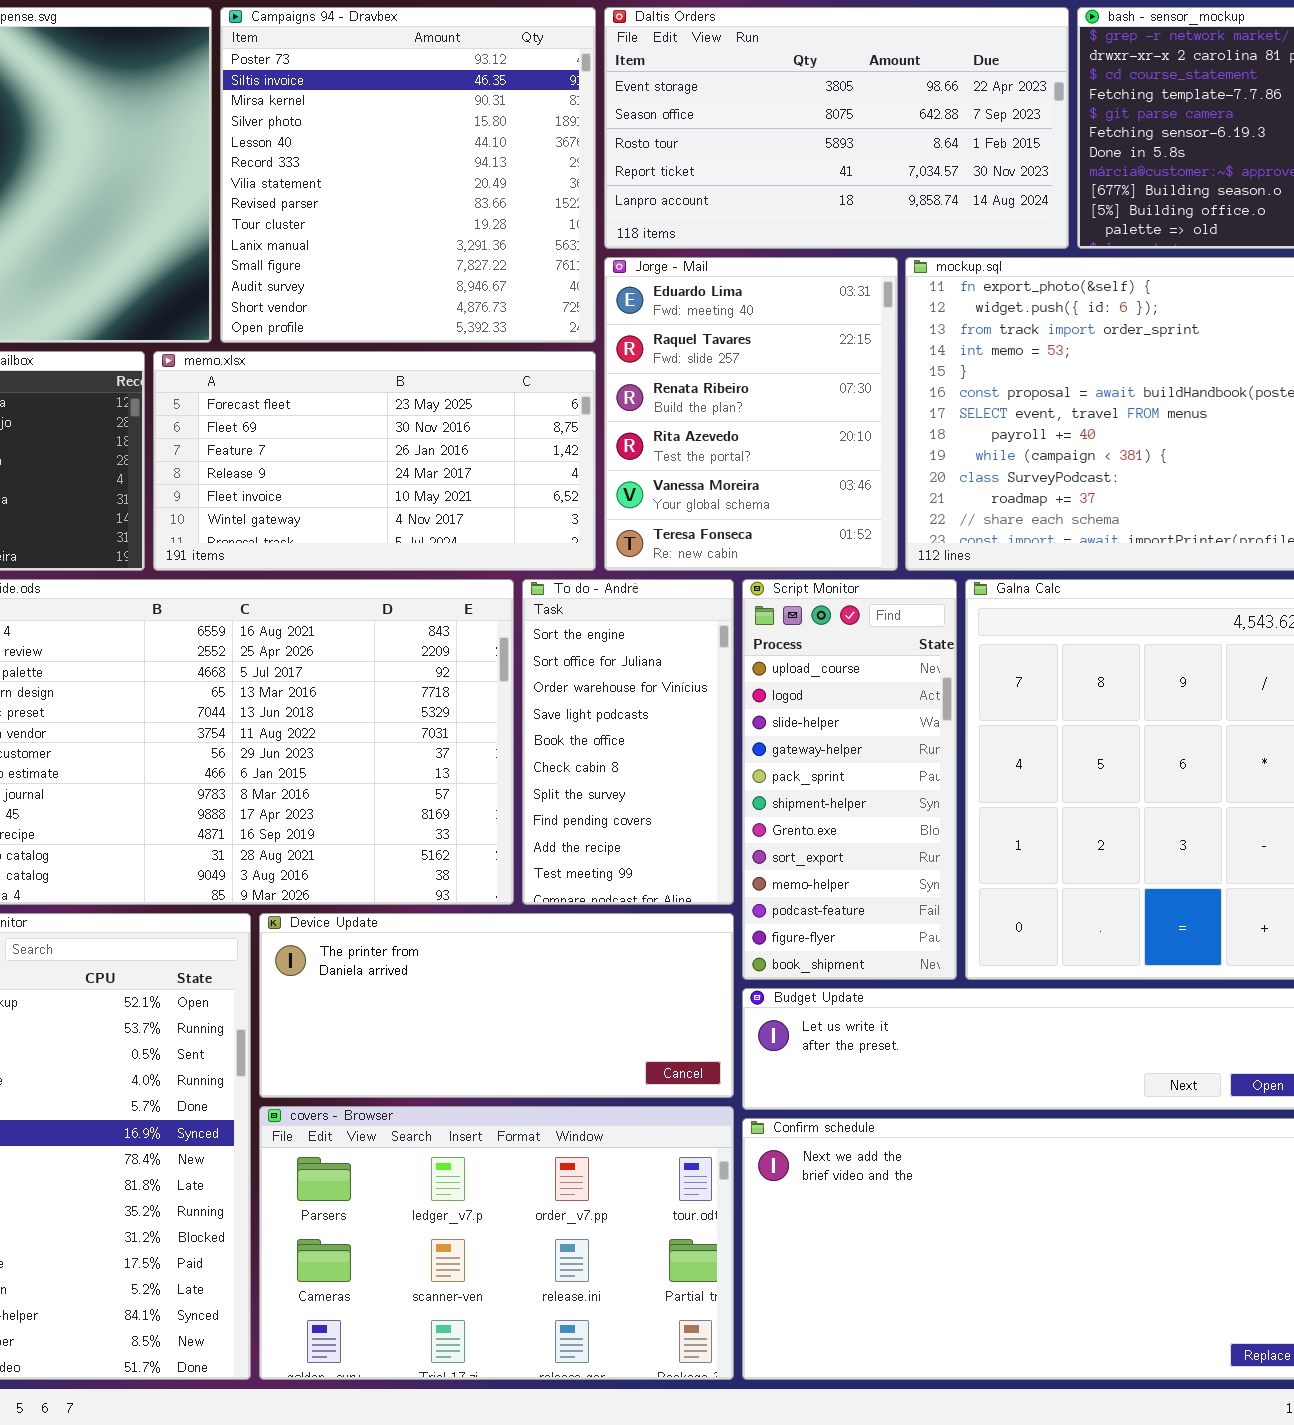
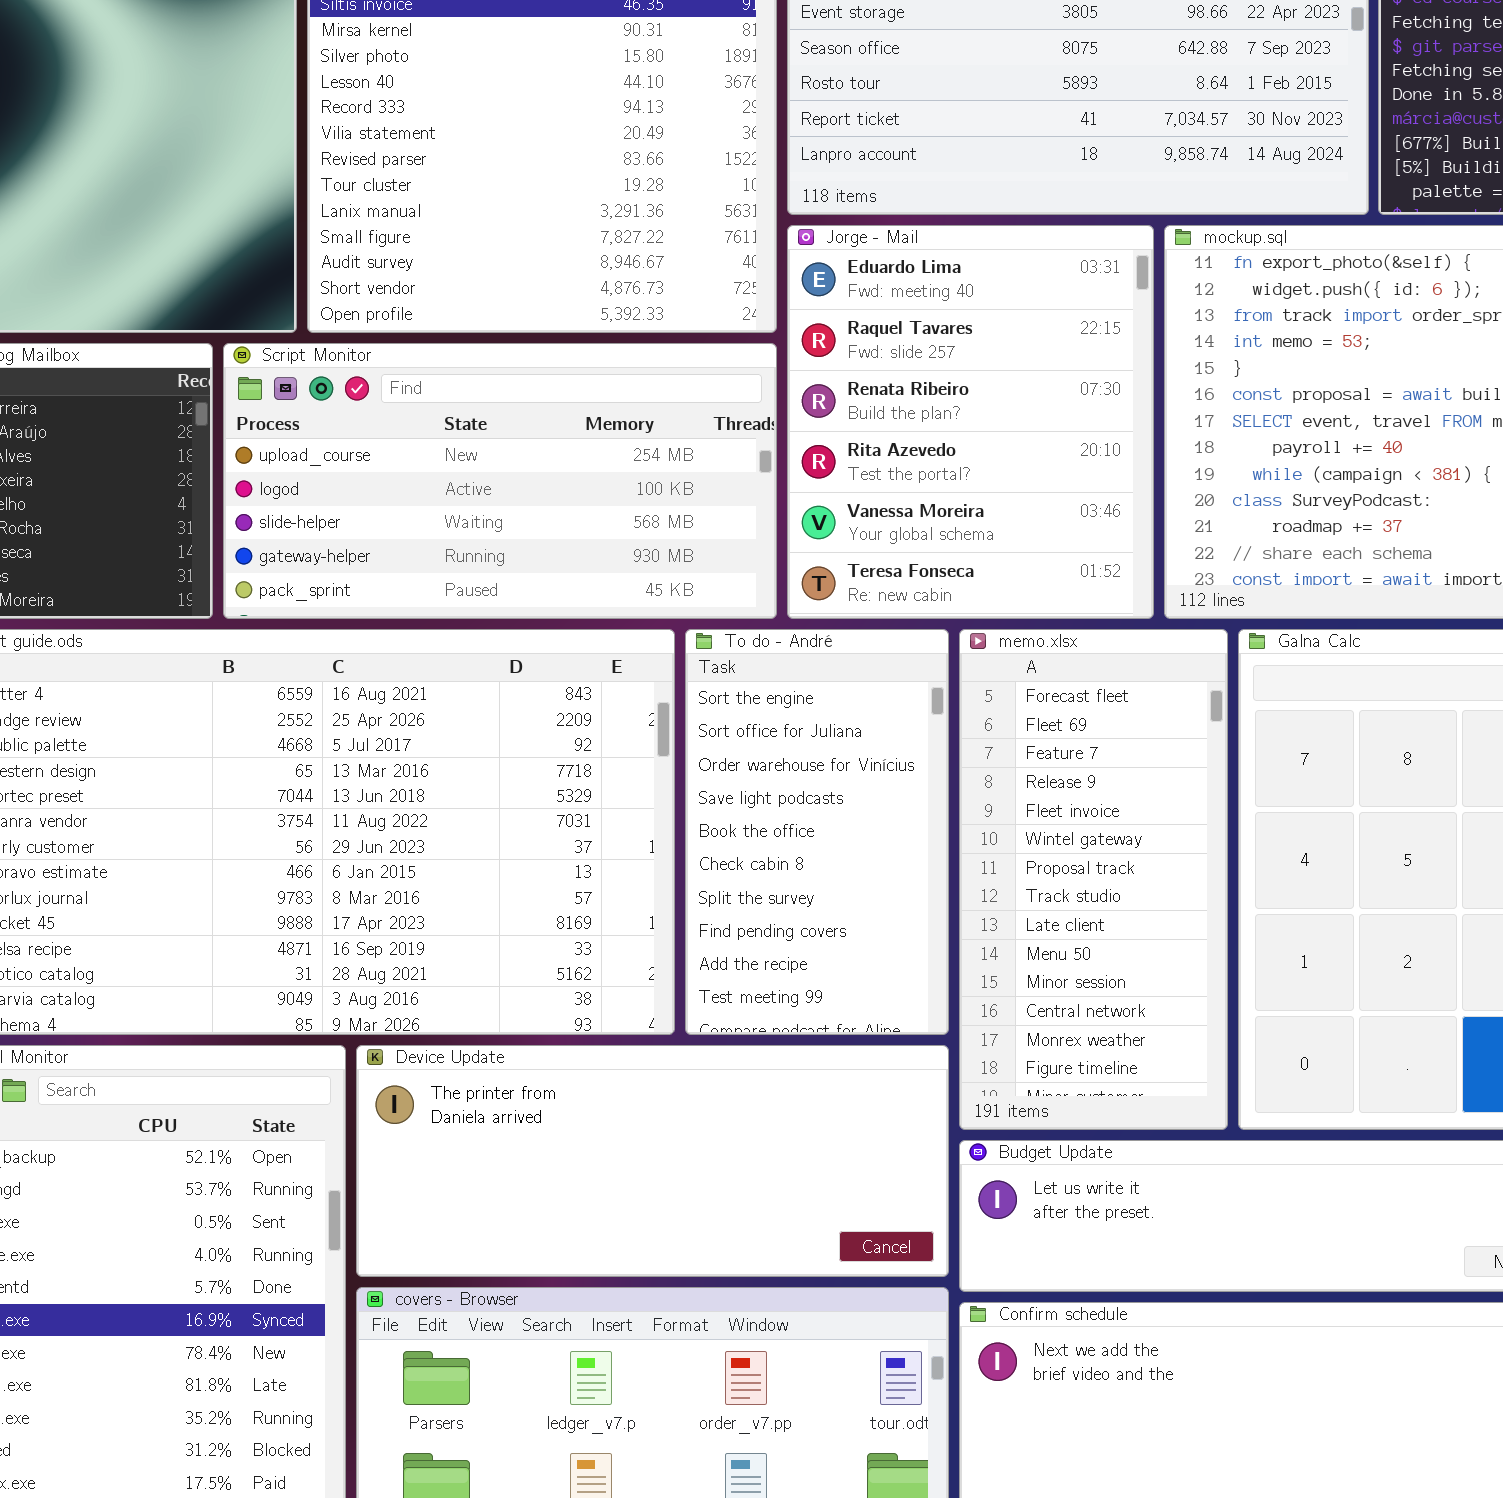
memo.xlsx: [153,351,596,571] -> [959,629,1228,1130], moved, resized
Script Monitor: [742,579,957,980] -> [223,343,777,619], moved, resized

